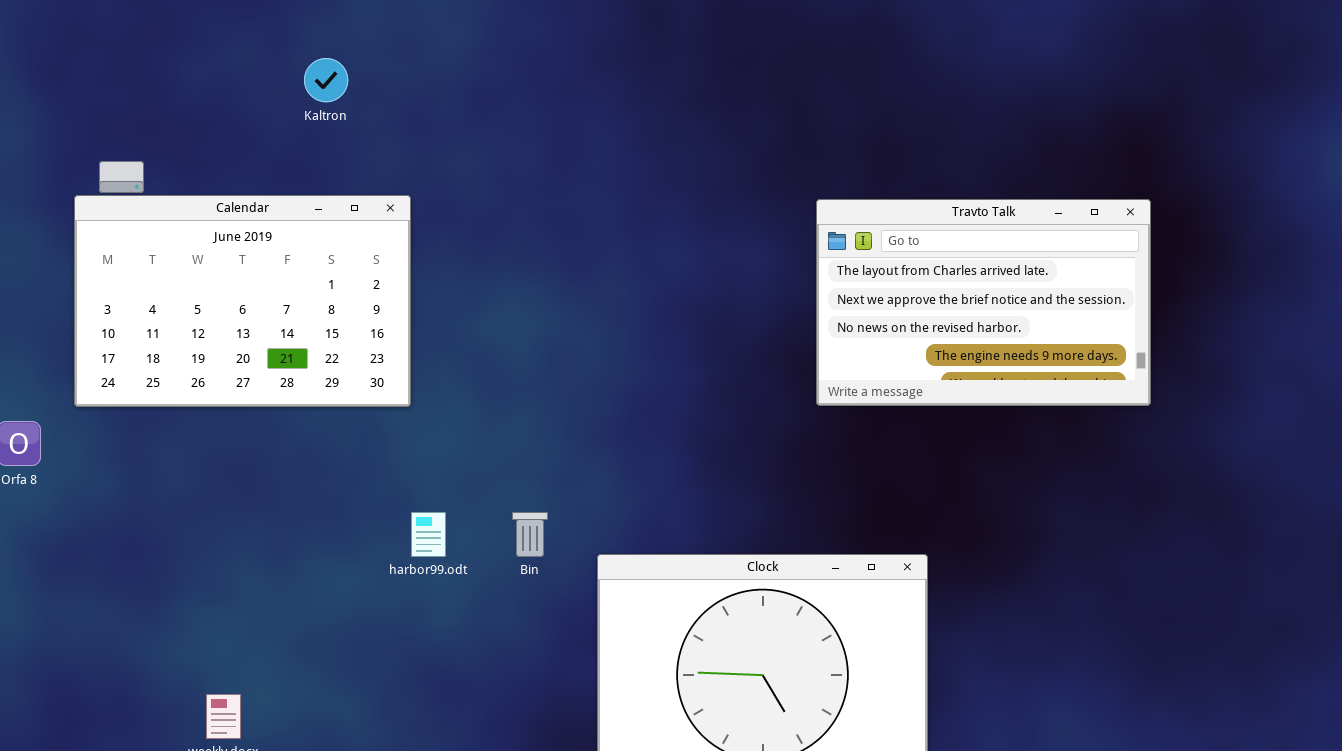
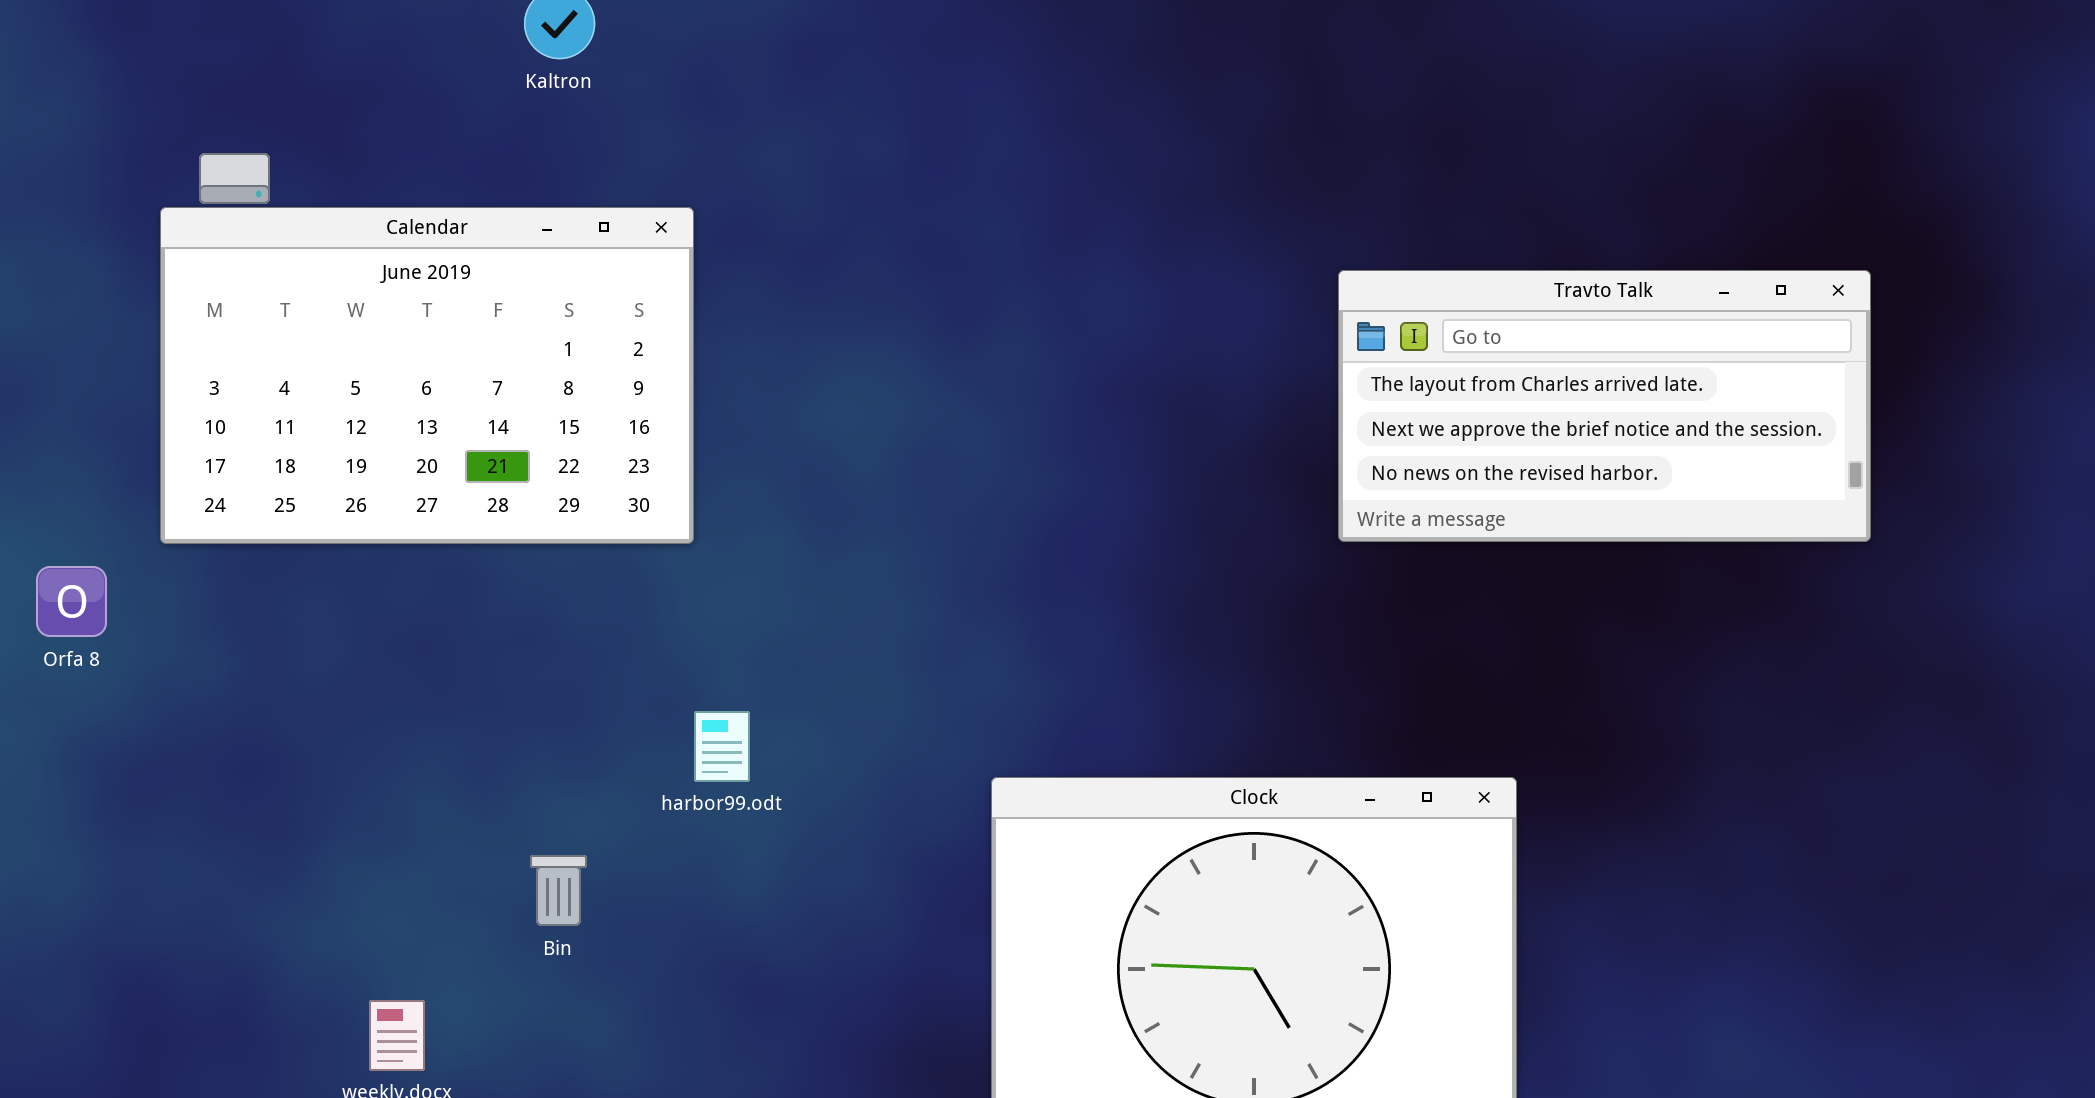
Travto Talk: [816,199,1151,406] -> [1338,270,1871,542], resized
Bin: [512,512,548,557] -> [530,855,587,926], moved

